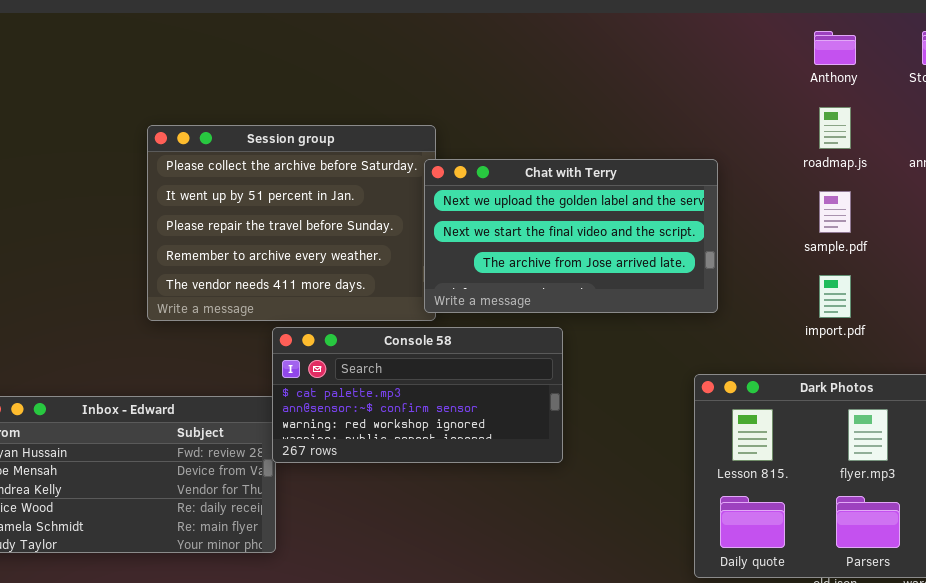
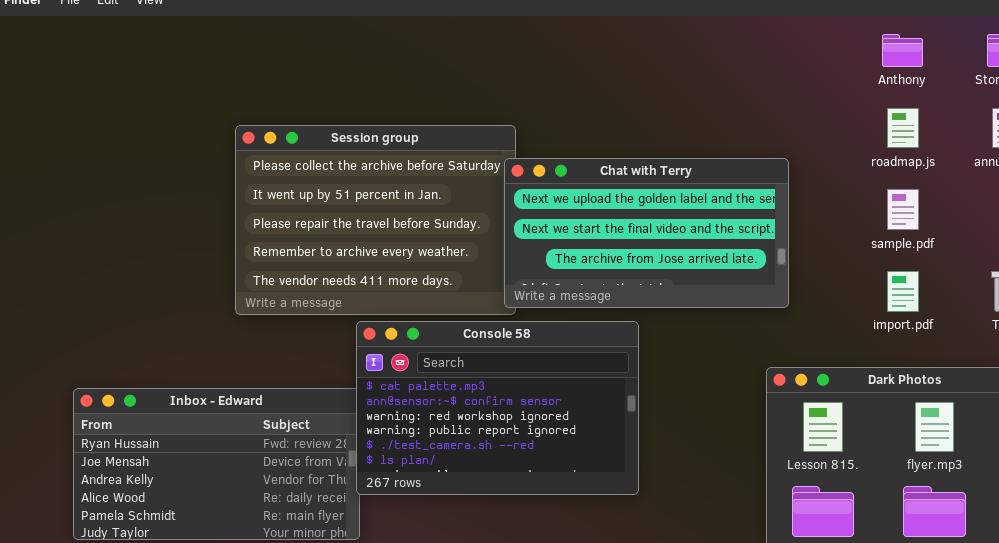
Console 58: [272,327,563,463] -> [356,321,639,495], resized

